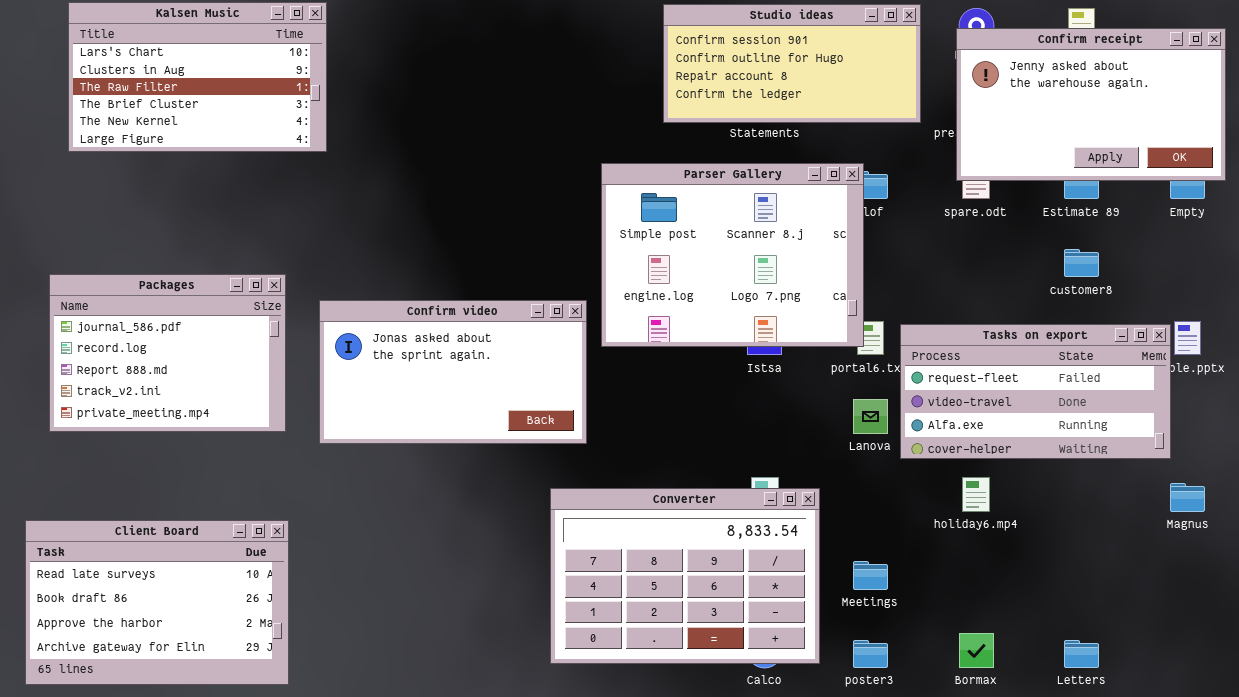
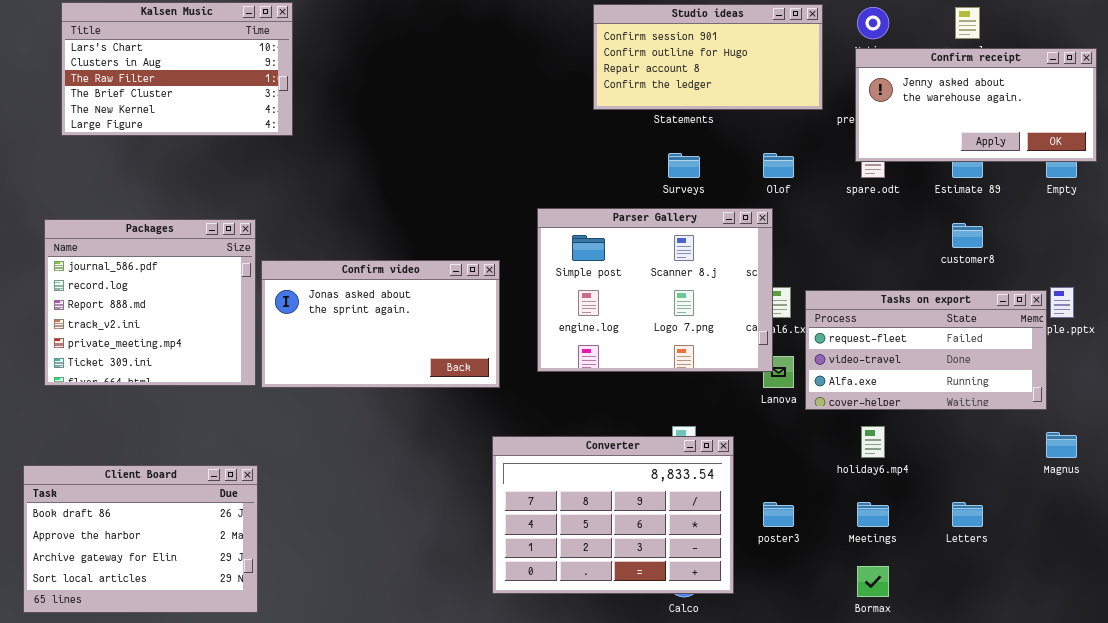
Confirm receipt: [956,28,1226,181] -> [855,48,1097,162], resized
Parser Gallery: [601,163,864,347] -> [537,208,773,372], moved
Packages: [49,274,286,432] -> [44,219,256,386], resized
Confirm video: [319,300,587,444] -> [261,260,500,388], moved
Client Board: [25,520,289,685] -> [23,465,258,613], scrolled down 1 row
Meetings: [853,561,888,590] -> [857,502,889,527], moved
poster3: [853,640,888,668] -> [763,502,794,527], moved
Letters: [1064,640,1099,668] -> [952,502,983,527], moved

